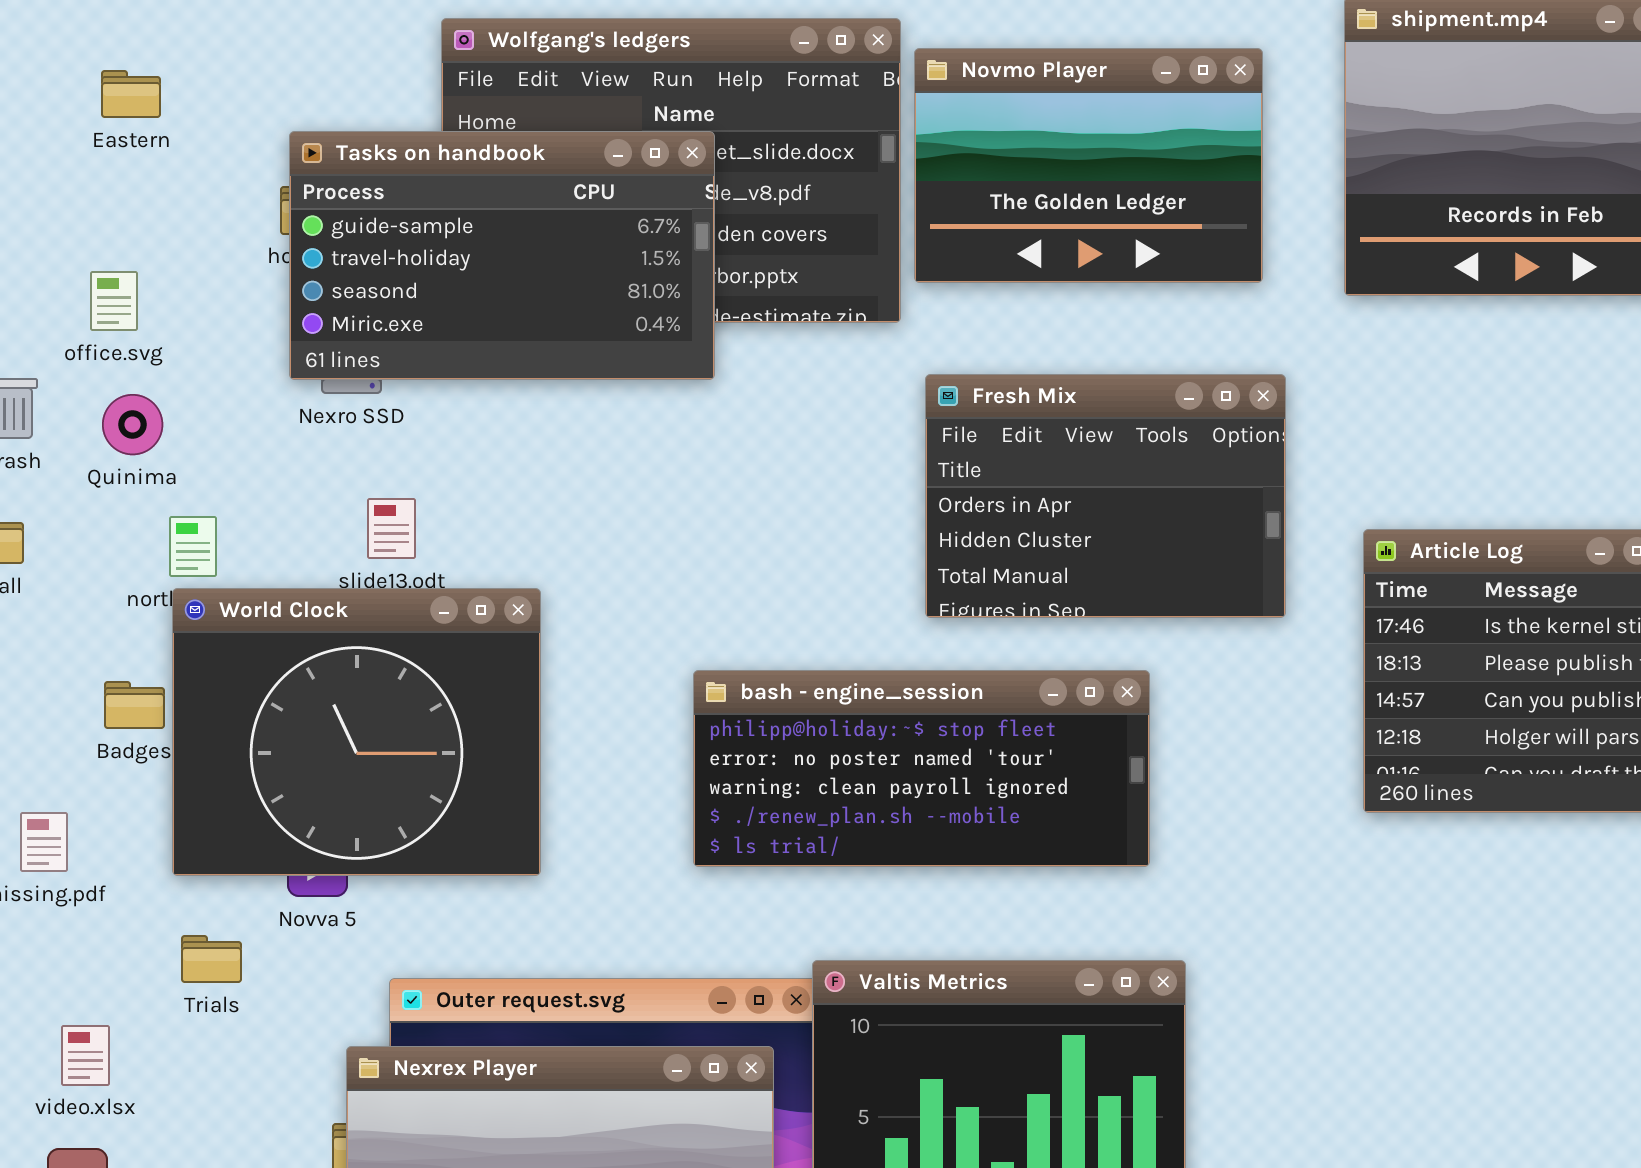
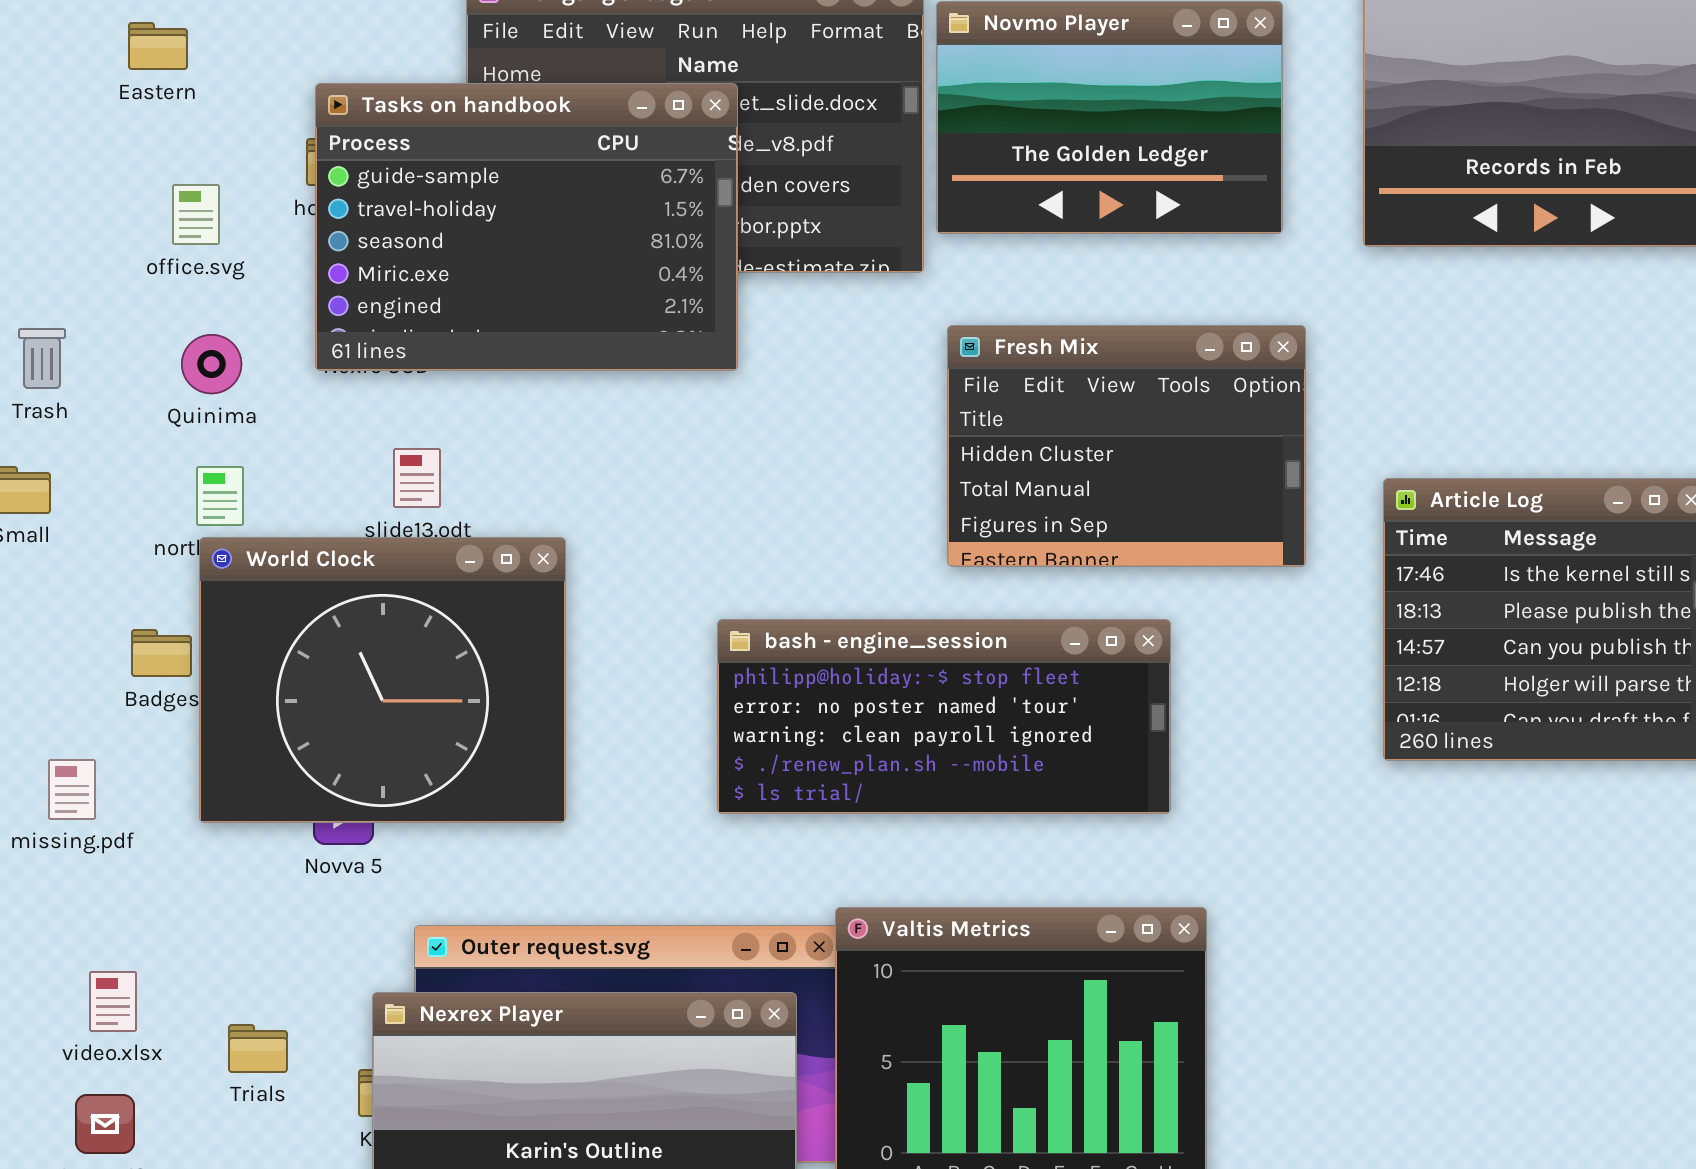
Tasks on handbook: [289,131,715,380] -> [315,83,738,371], resized
office.svg: [90,271,138,331] -> [172,184,220,245], moved
Fresh Mix: [925,374,1286,618] -> [947,325,1306,567], scrolled down 1 row
Quinima: [102,394,163,455] -> [181,334,242,394], moved
Trials: [181,935,242,983] -> [228,1024,288,1073], moved

